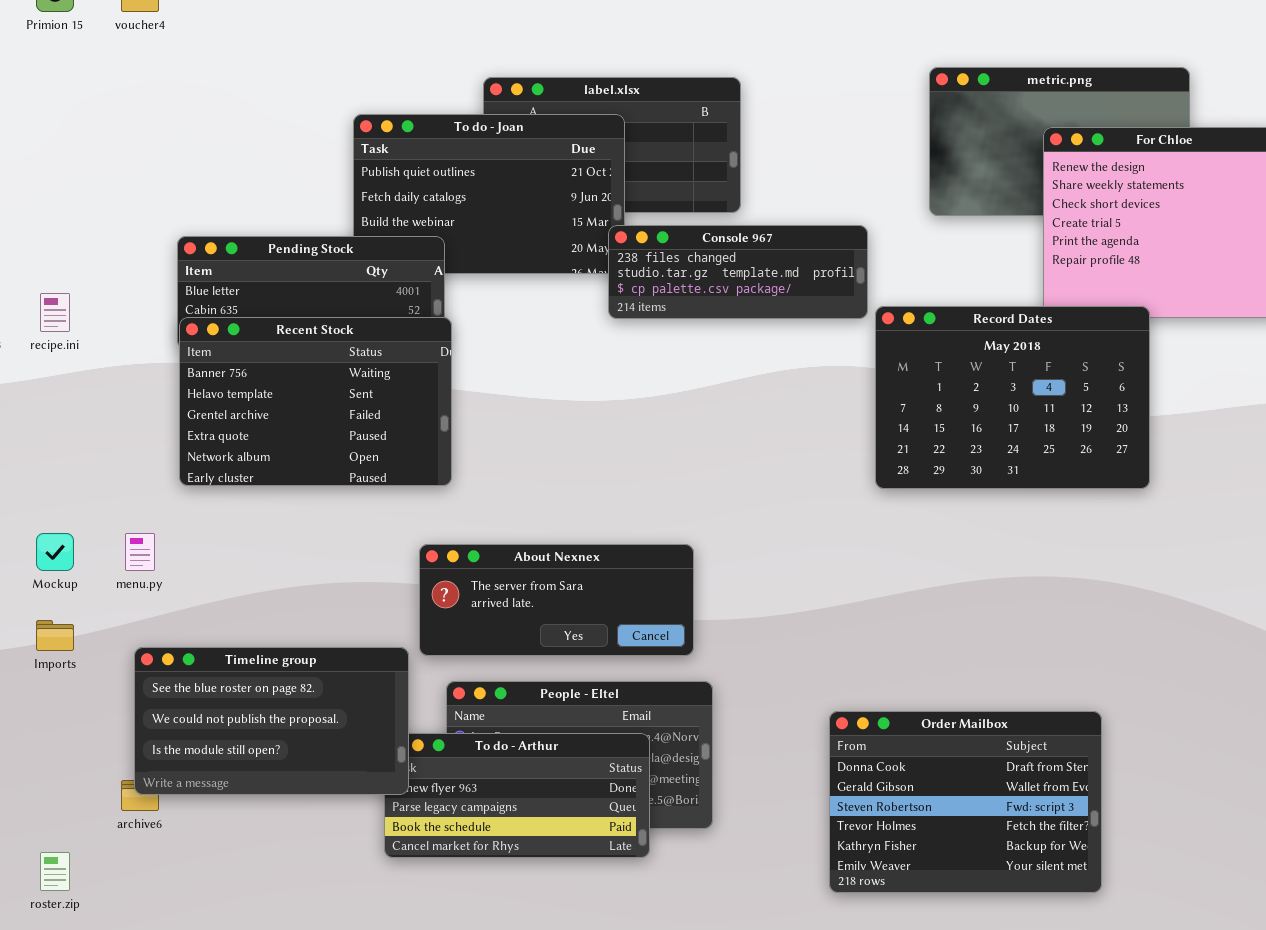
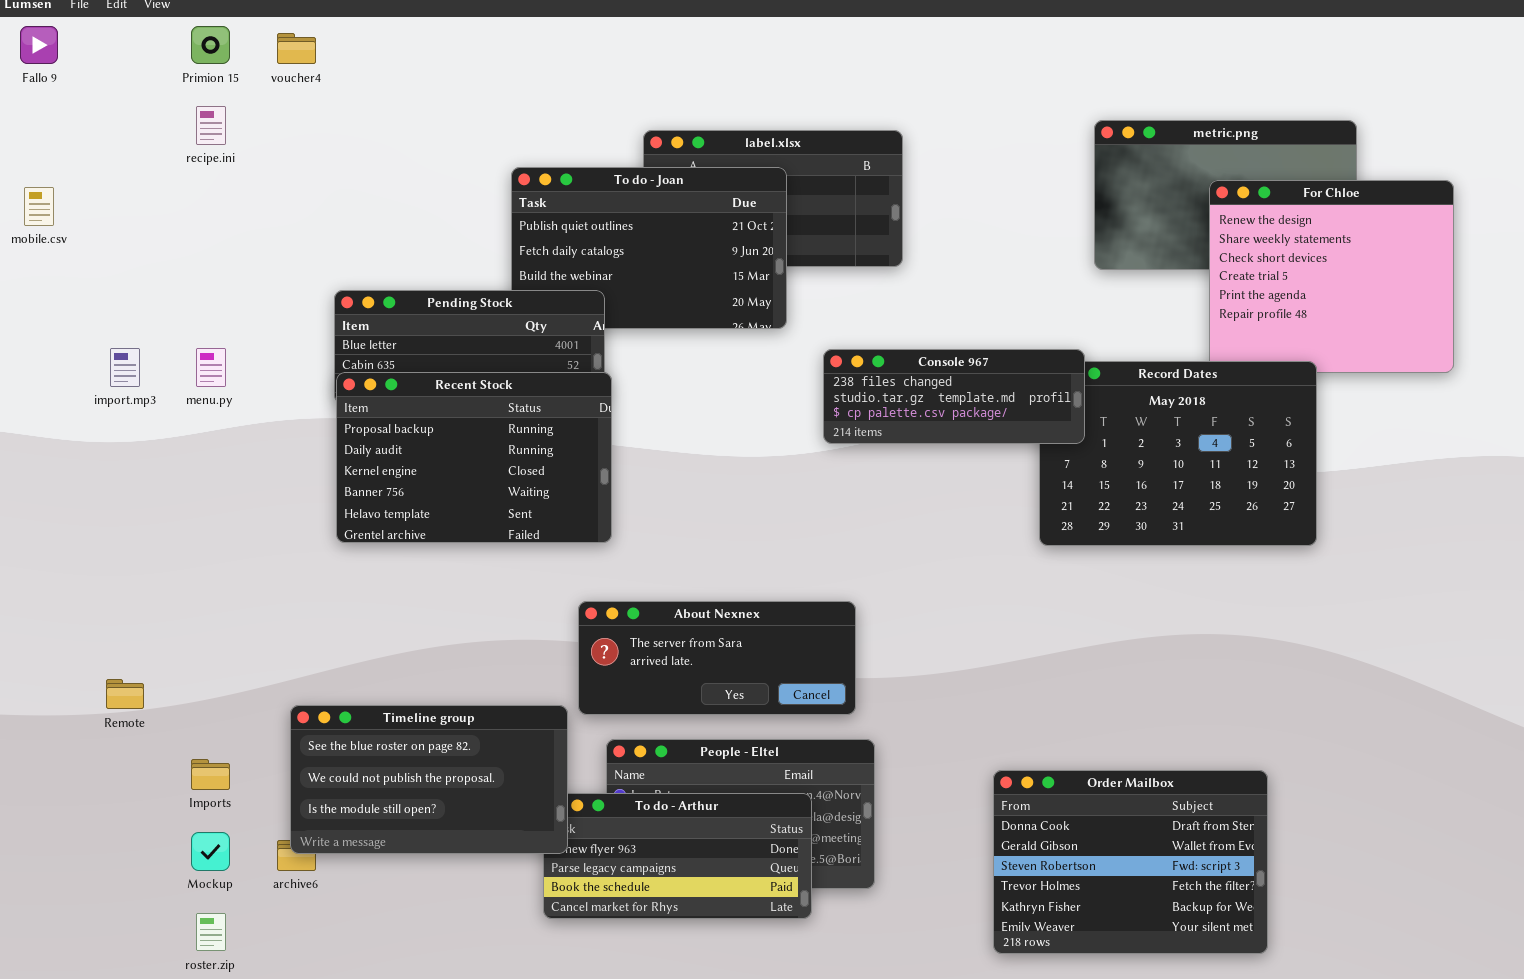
Console 967: [608,225,868,319] -> [823,349,1085,444], moved
recipe.ini: [40,293,70,332] -> [196,106,226,145], moved
Recent Stock: [179,317,452,486] -> [336,372,612,543], scrolled up 3 rows
Mockup: [36,533,74,571] -> [191,832,230,871], moved
menu.py: [125,533,155,571] -> [196,348,226,387], moved
Imports: [36,620,74,651] -> [191,759,230,790], moved

